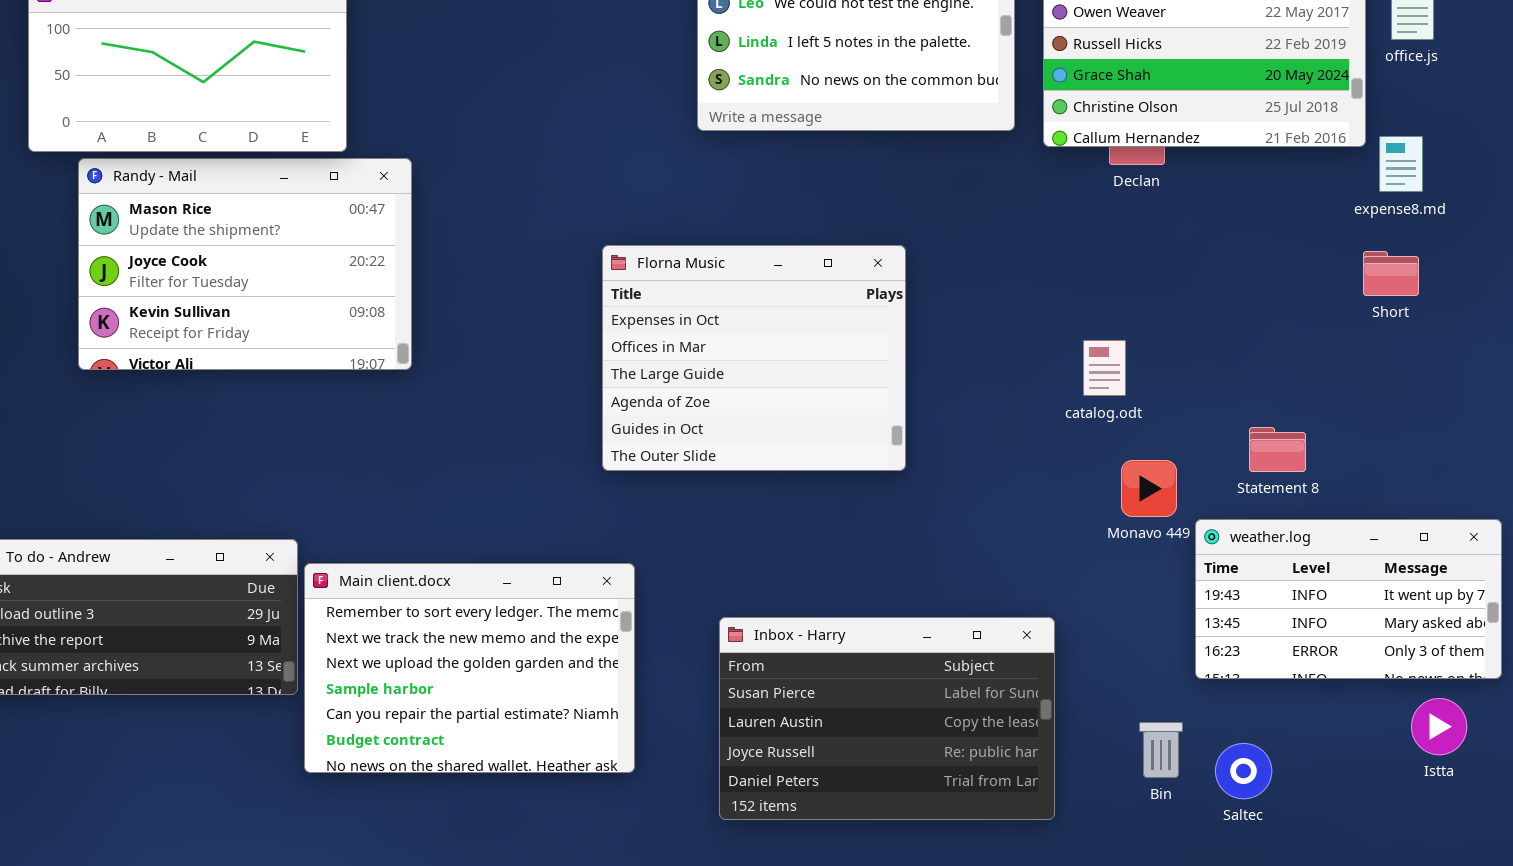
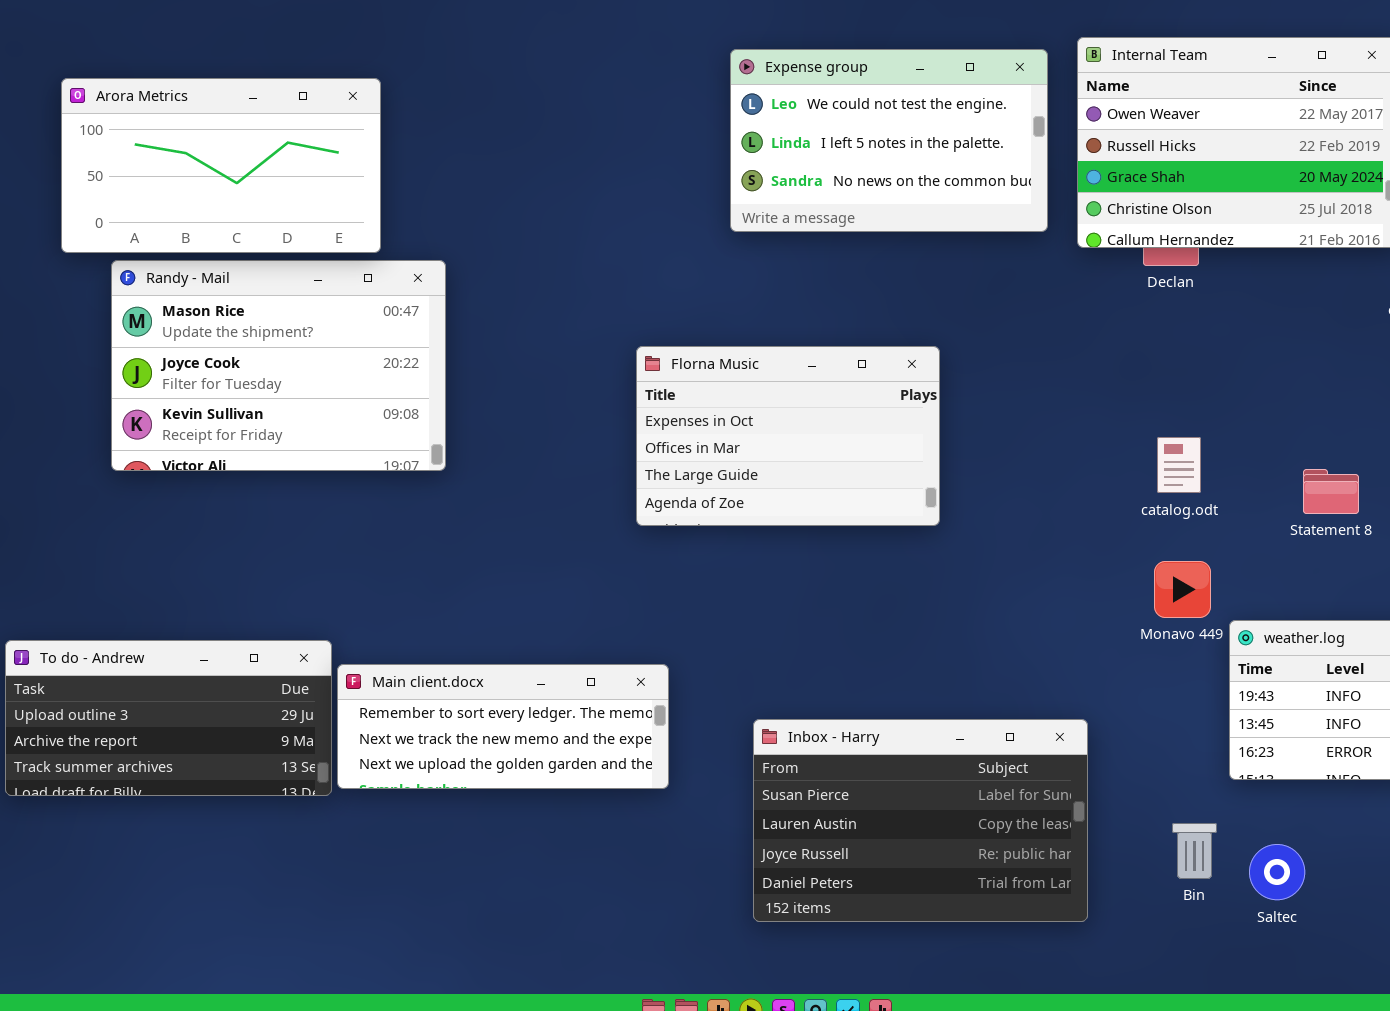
Florna Music: [602,245,906,471] -> [636,346,940,526], resized
catalog.odt: [1083,340,1126,396] -> [1157,437,1201,493], moved
Statement 8: [1249,427,1306,472] -> [1303,469,1359,514], moved
Main client.docx: [304,563,635,773] -> [337,664,669,789], resized

